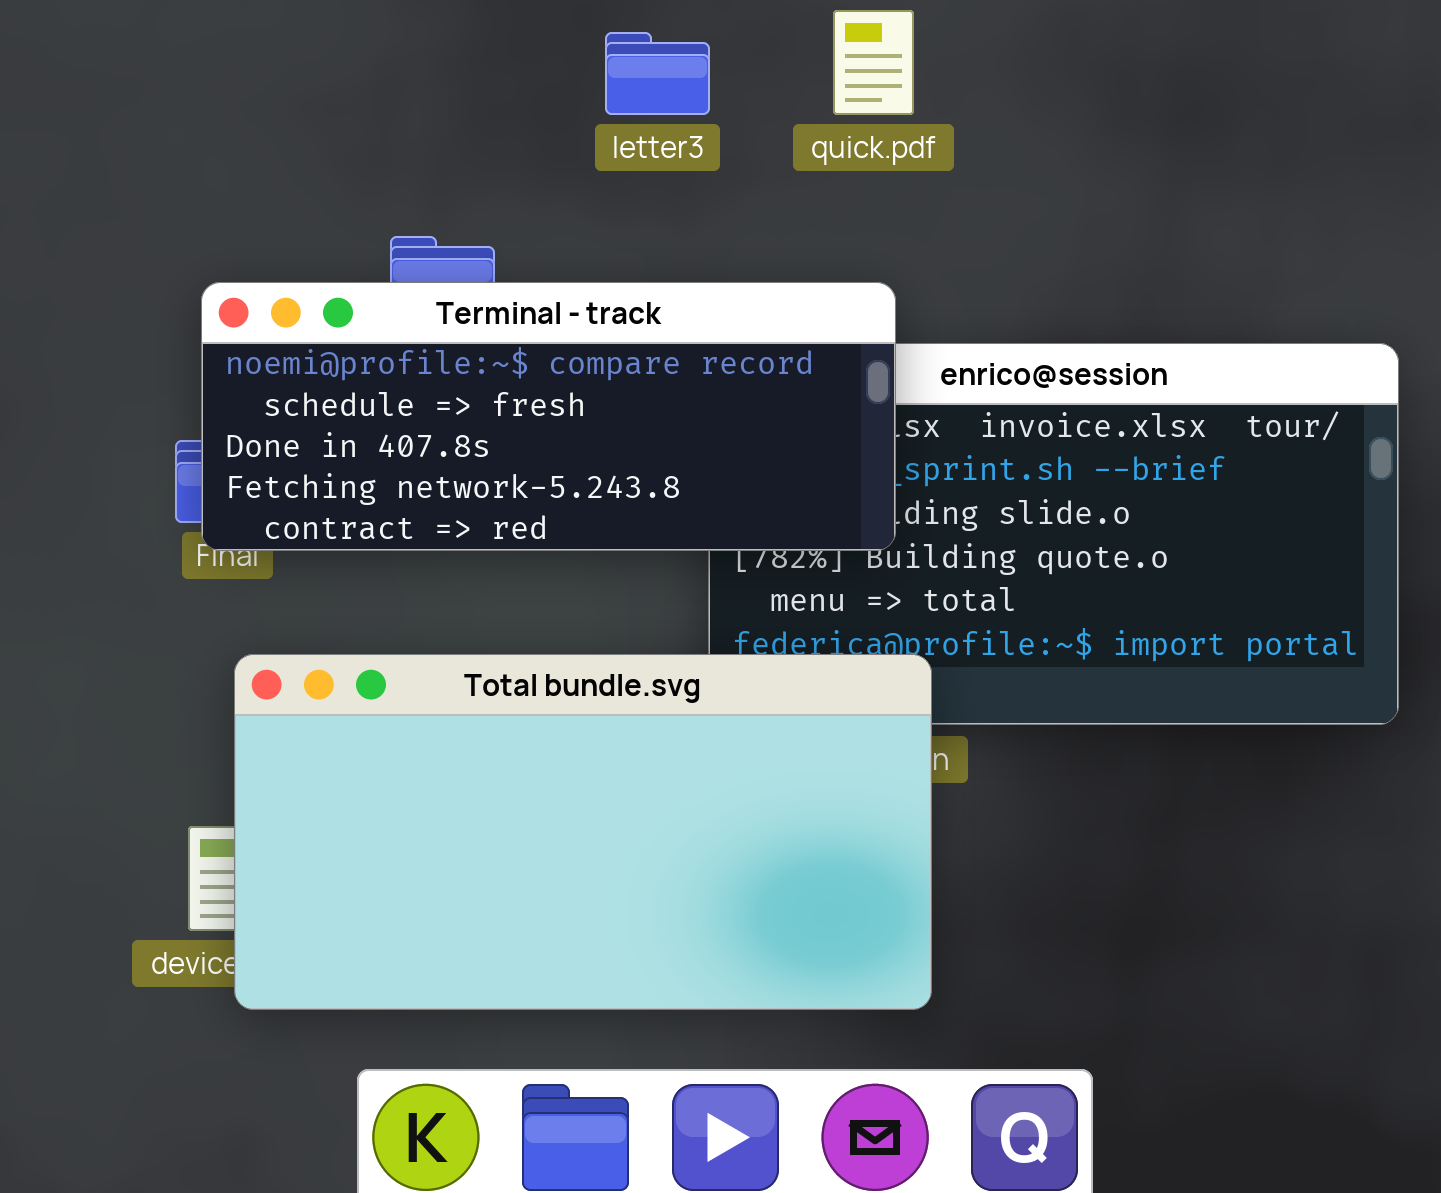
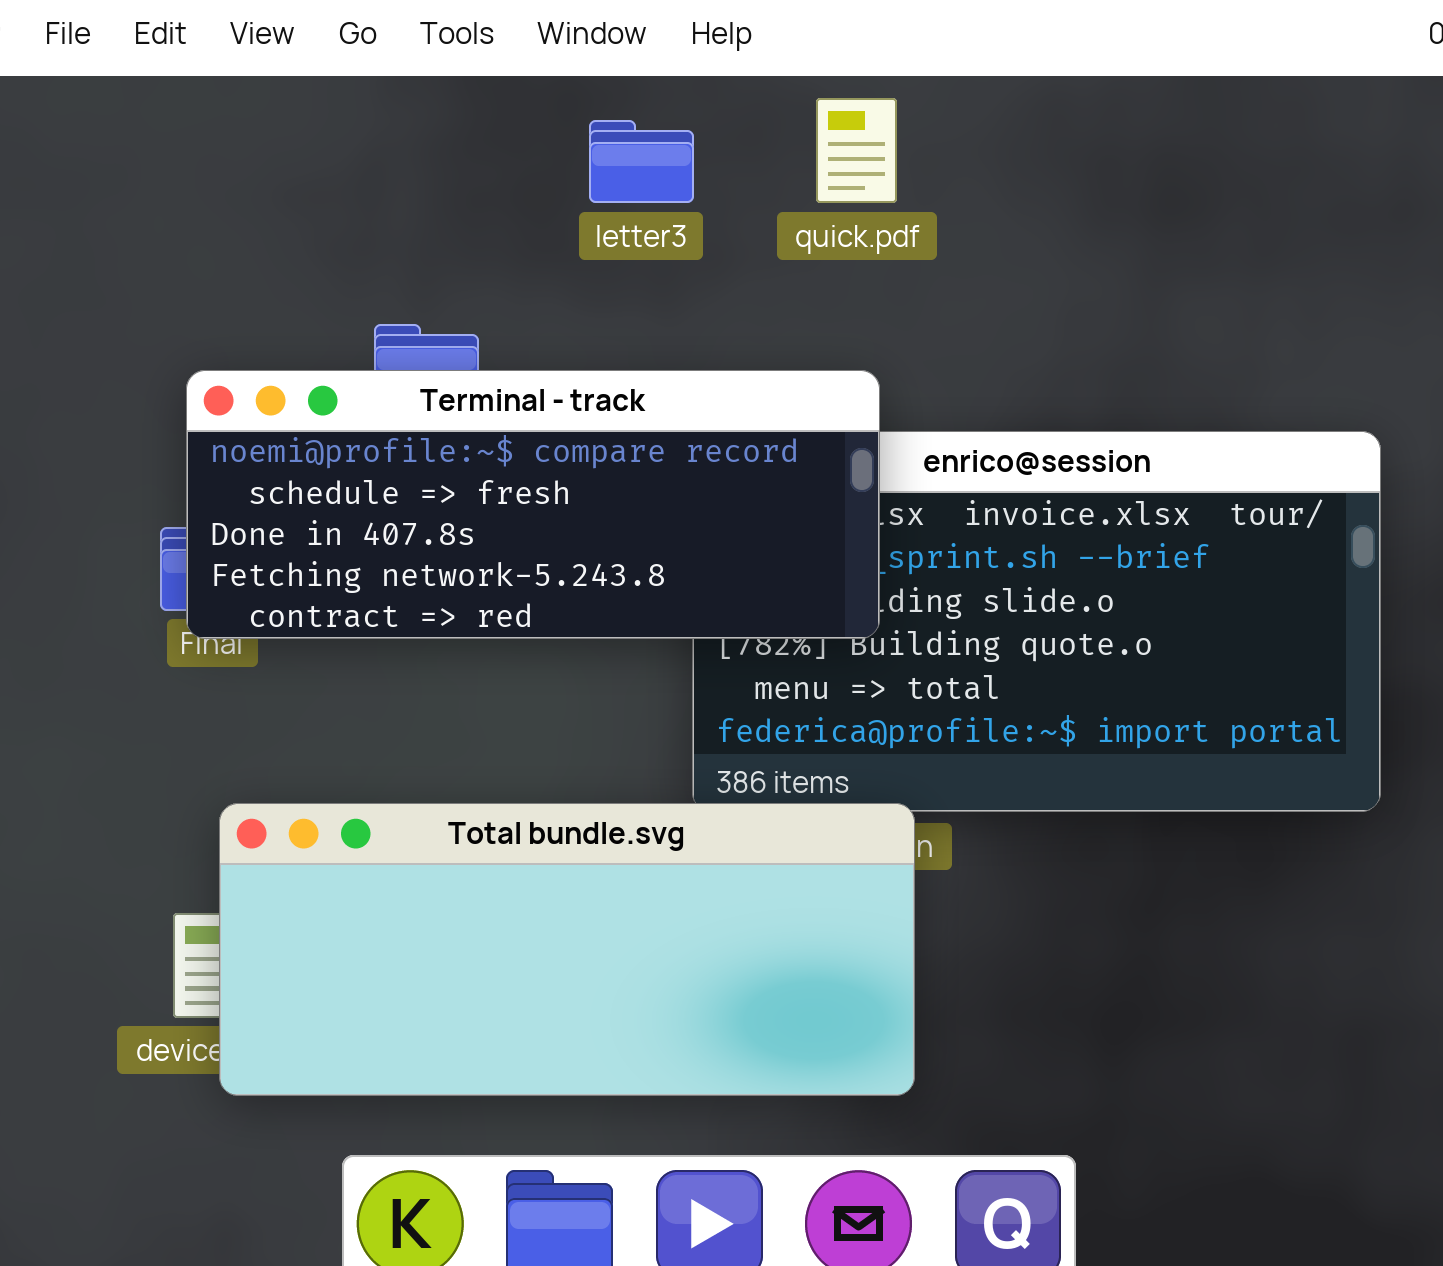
Total bundle.svg: [234,654,932,1010] -> [219,803,915,1096], resized

